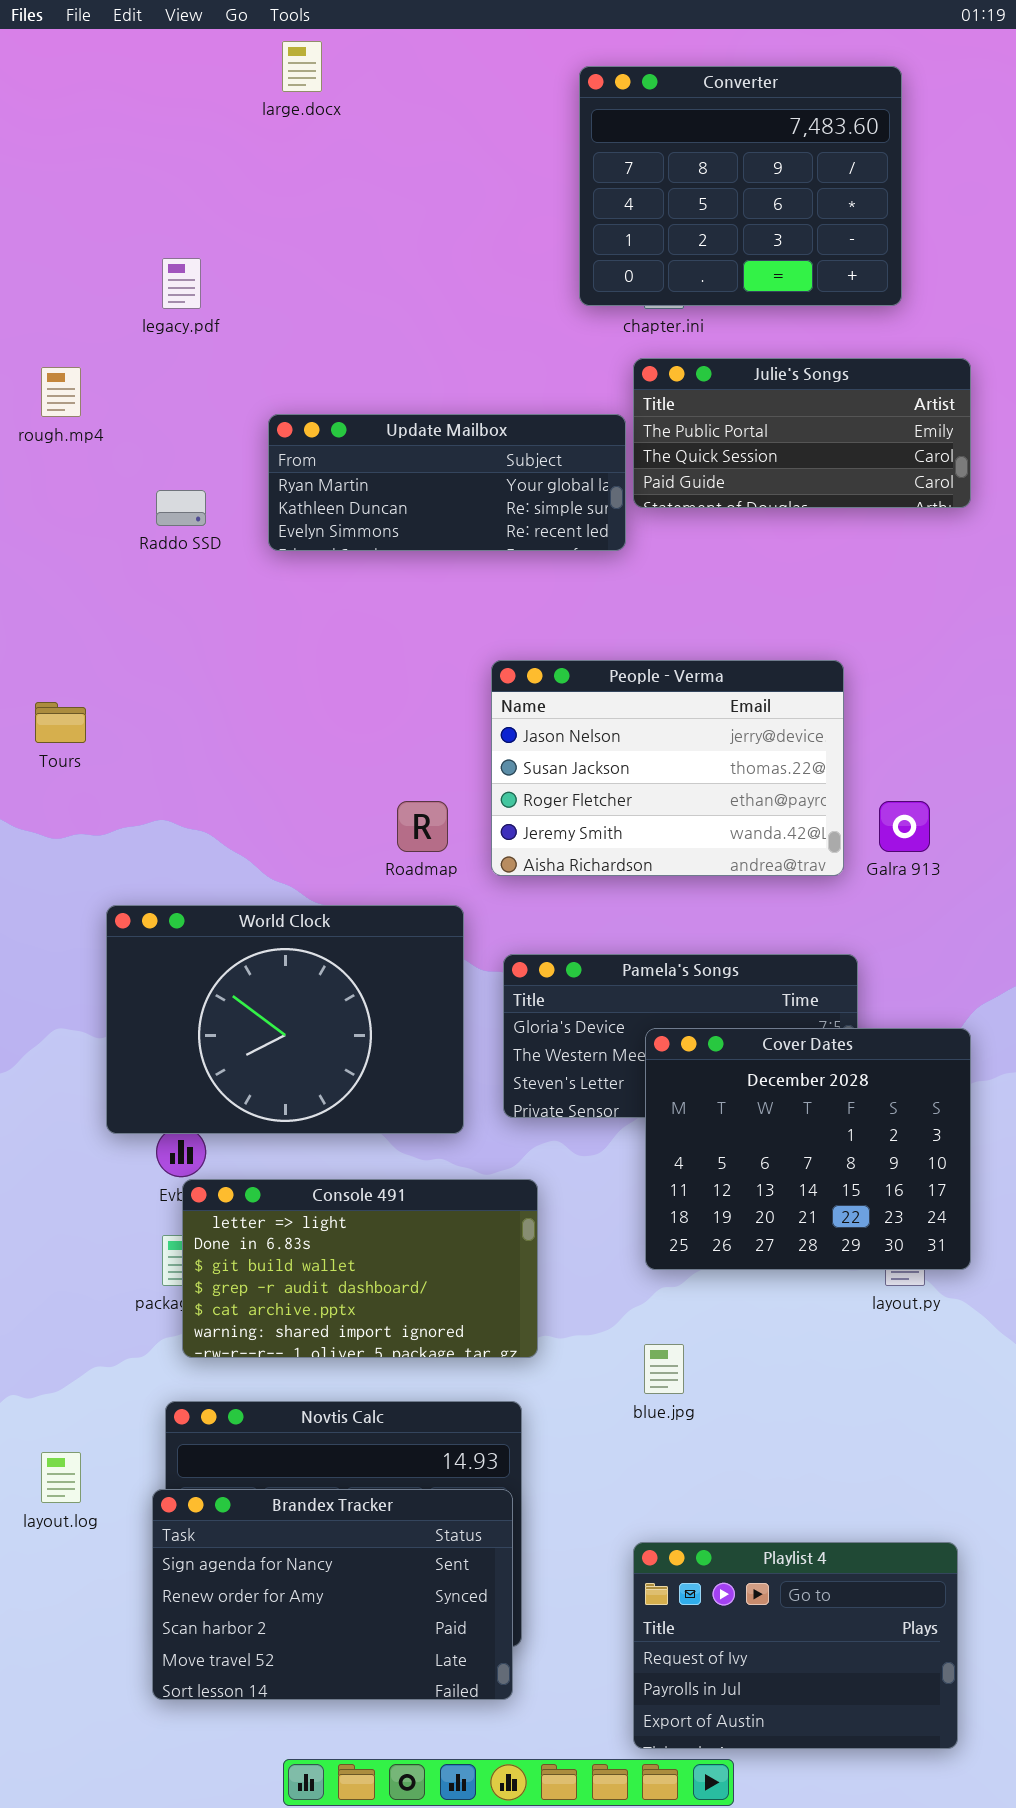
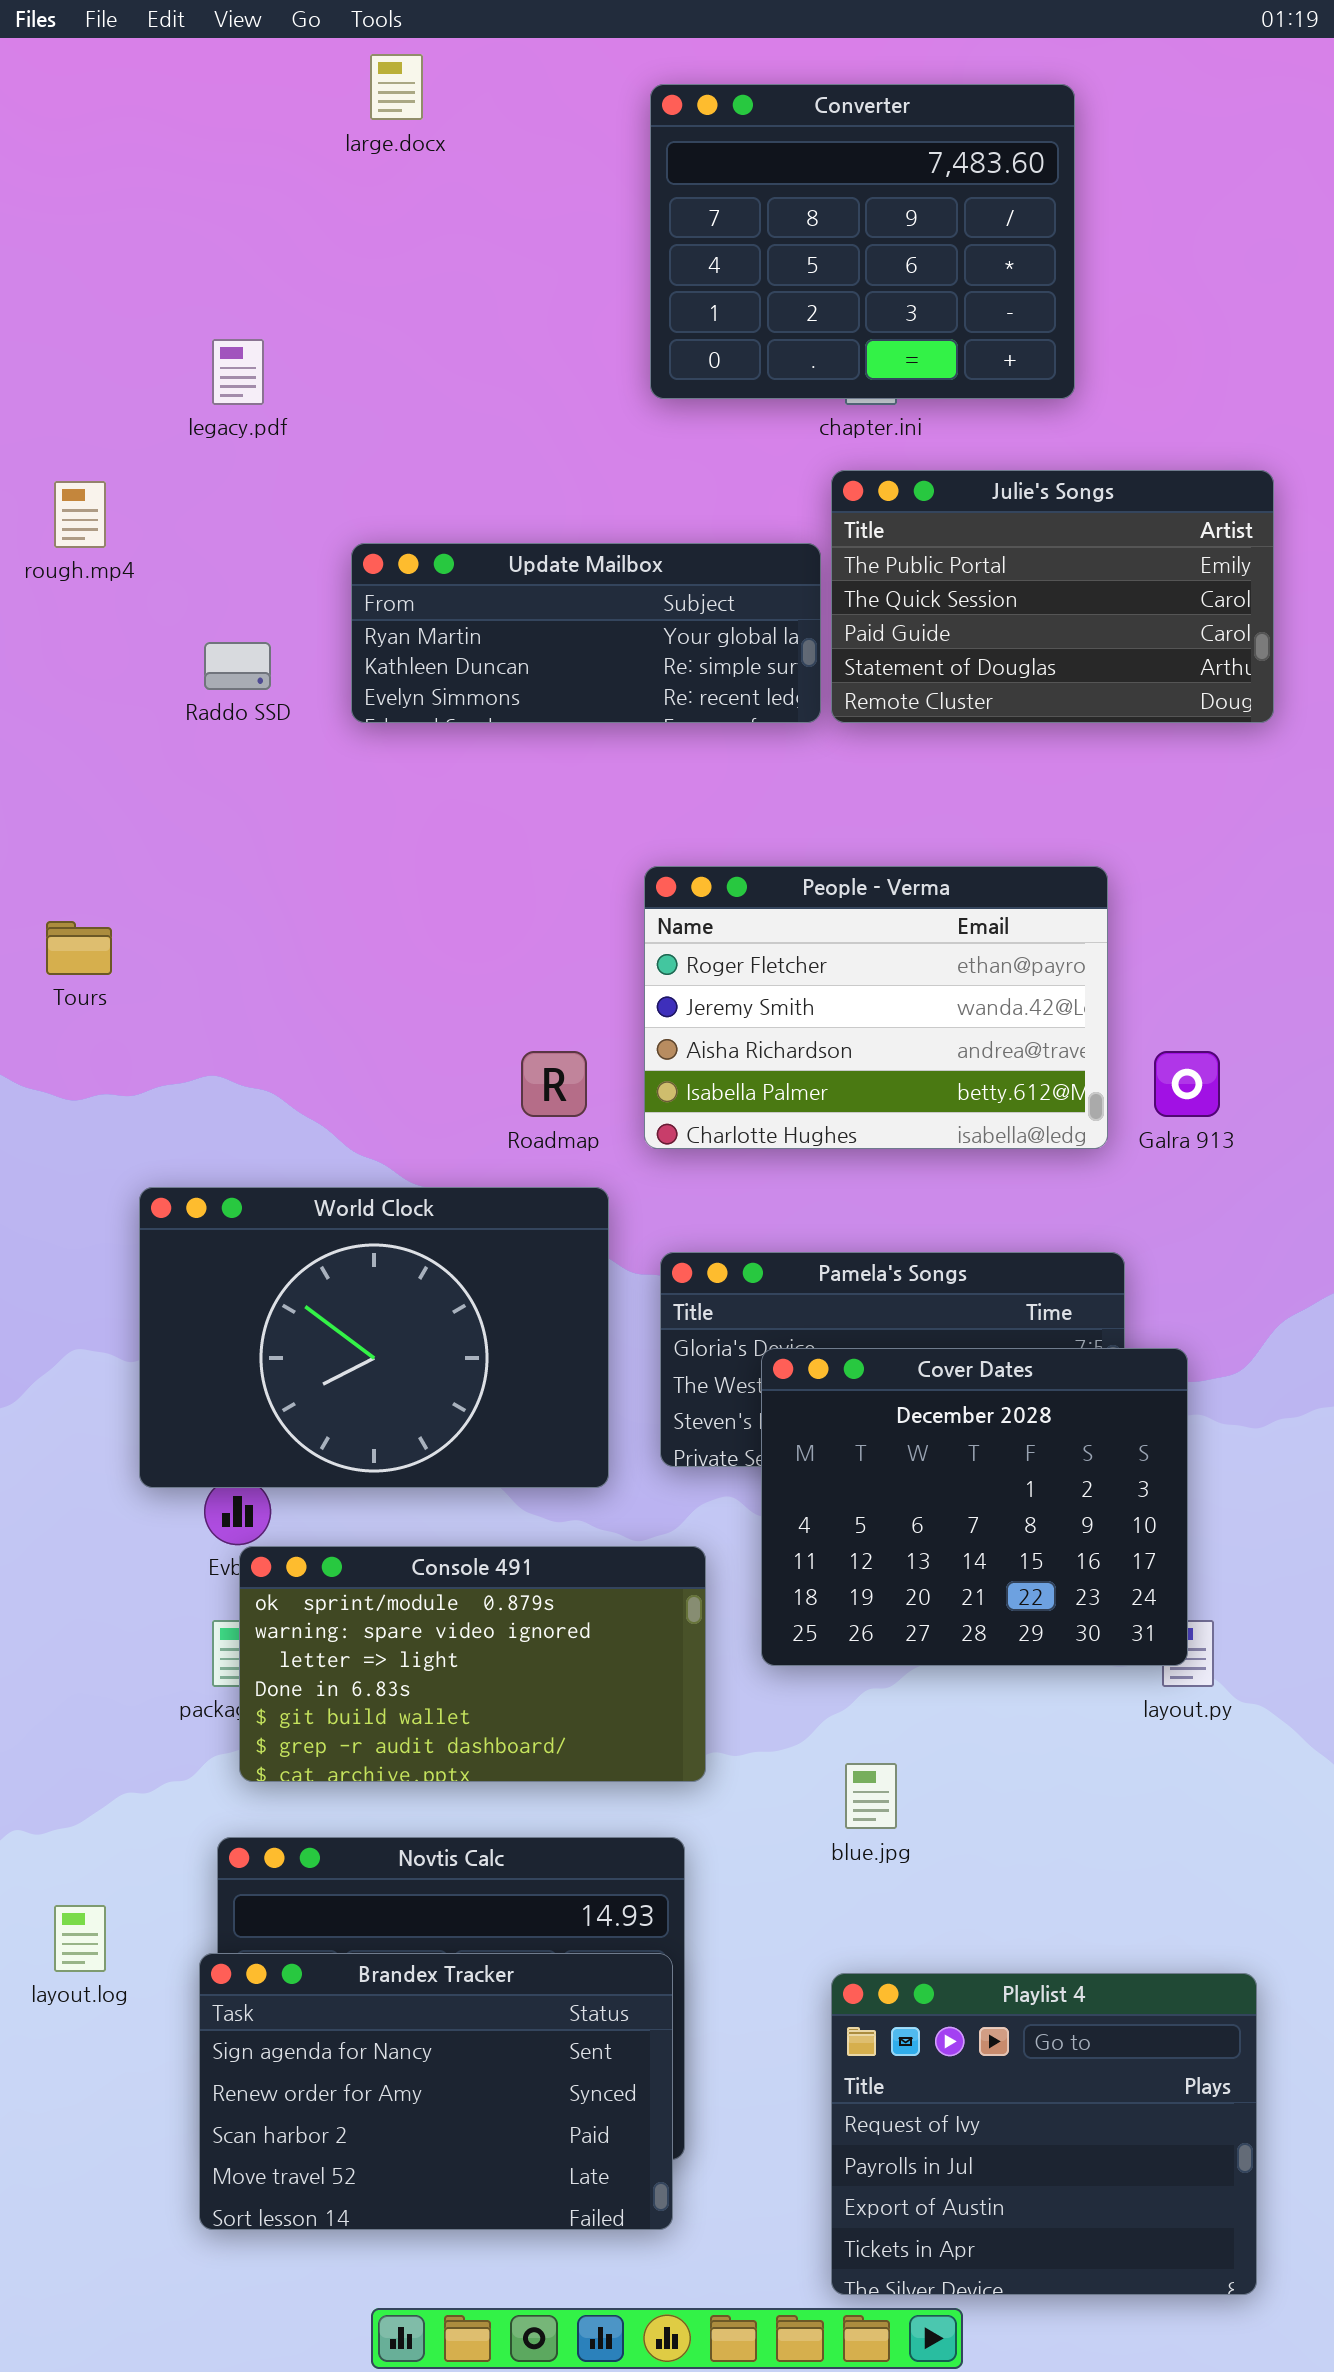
Converter: [579,66,902,306] -> [650,84,1075,399], moved
Julie's Songs: [633,358,971,508] -> [831,470,1274,723], resized
People - Verma: [491,660,844,876] -> [644,866,1108,1149], scrolled down 2 rows
Cover Dates: [645,1028,971,1270] -> [761,1348,1188,1666], moved
Console 491: [182,1179,538,1358] -> [239,1546,706,1782], scrolled up 2 rows
Playlist 4: [633,1542,958,1749] -> [831,1973,1257,2295], resized

